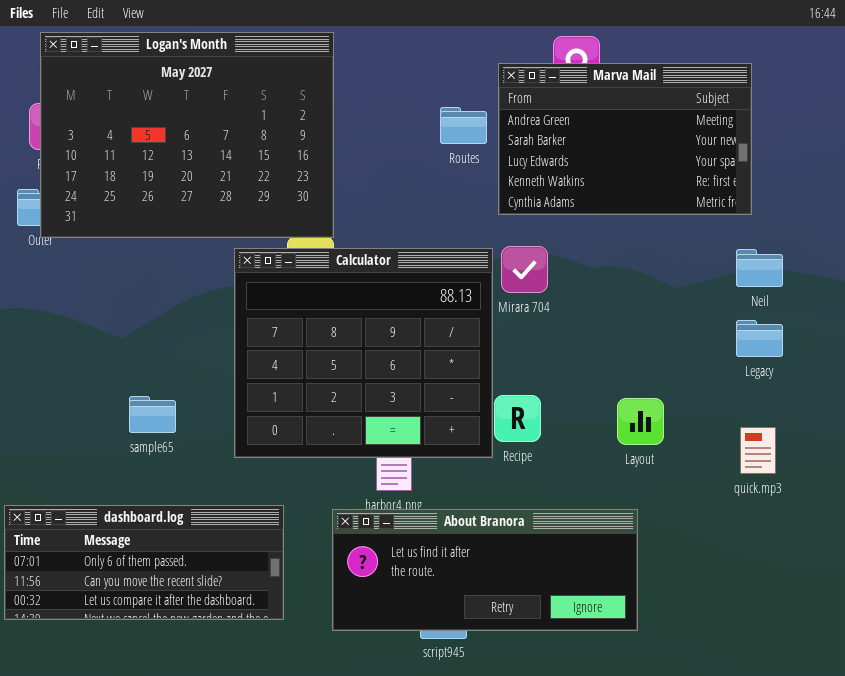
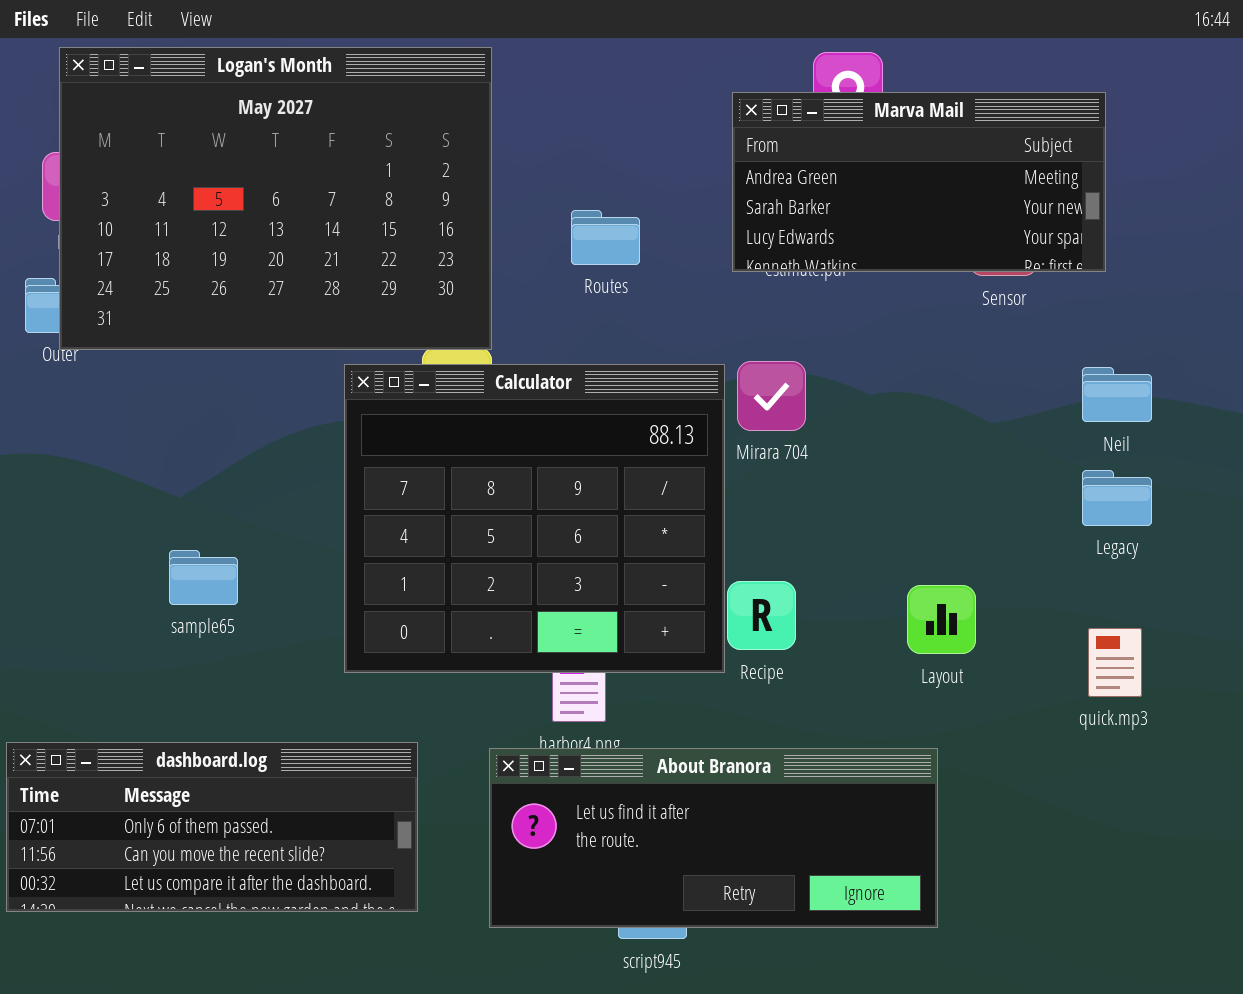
Marva Mail: [498,63,752,215] -> [732,92,1106,272], resized
Routes: [440,107,487,144] -> [571,210,640,265], moved
sample65: [129,396,176,433] -> [169,550,238,605], moved

